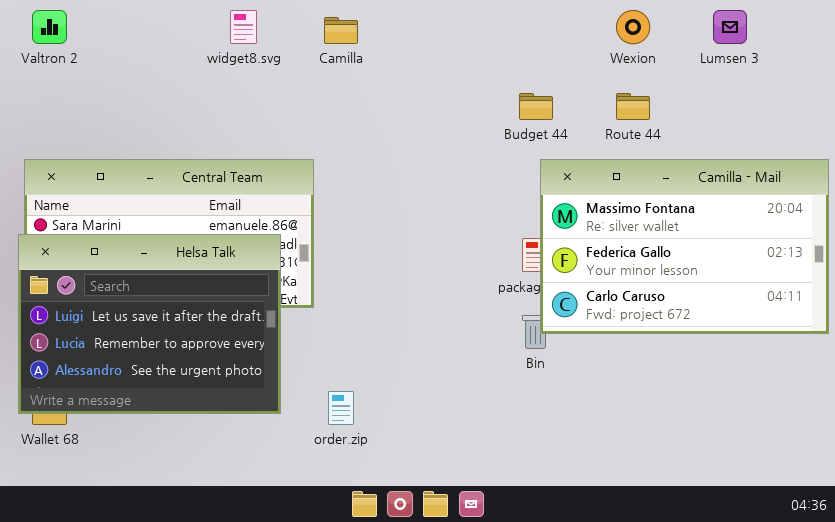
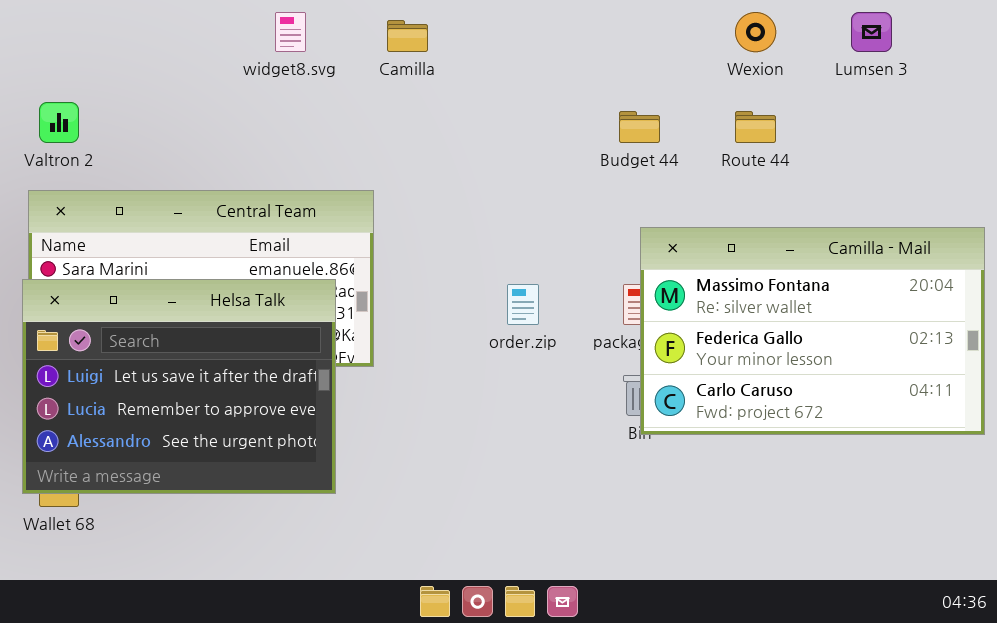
Valtron 2: [32,10,67,44] -> [39,102,79,143], moved
Camilla - Mail: [540,159,829,334] -> [640,227,985,435], moved
order.zip: [328,391,354,425] -> [507,284,539,325], moved

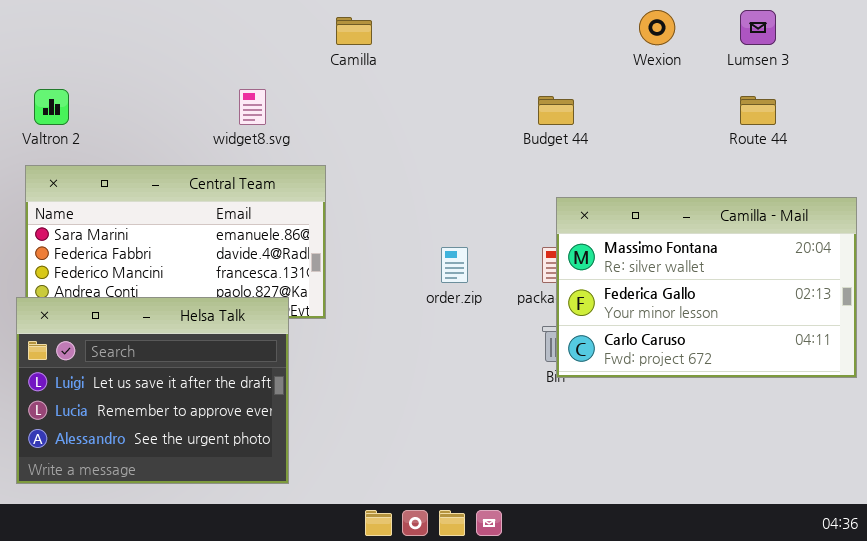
widget8.svg: [275,12,306,52] -> [239,89,266,125], moved
Route 44: [735,111,776,143] -> [740,96,776,125], moved
Helsa Talk: [22,279,336,494] -> [16,297,289,484], moved

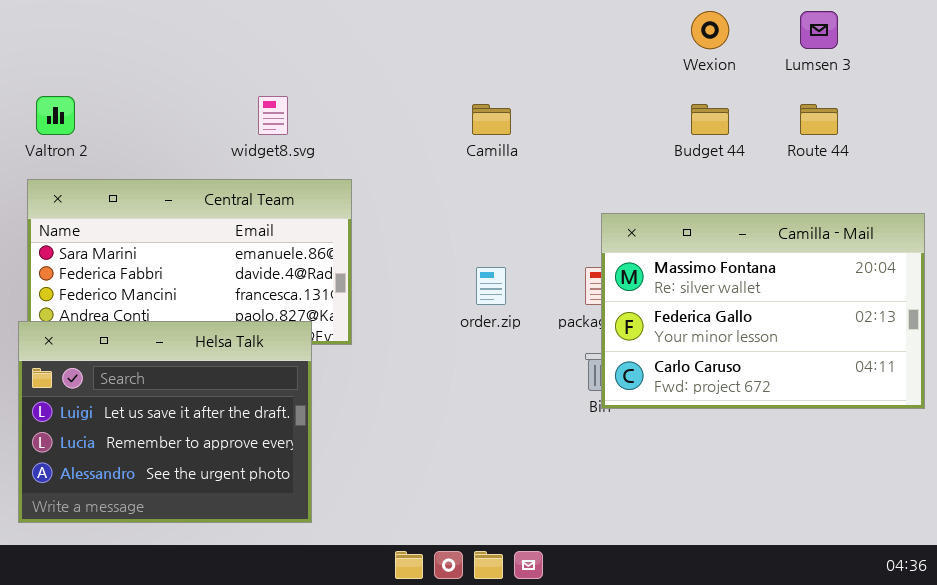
Camilla: [336,17,372,45] -> [472,104,511,135], moved
Budget 44: [538,96,574,125] -> [691,104,729,135], moved

